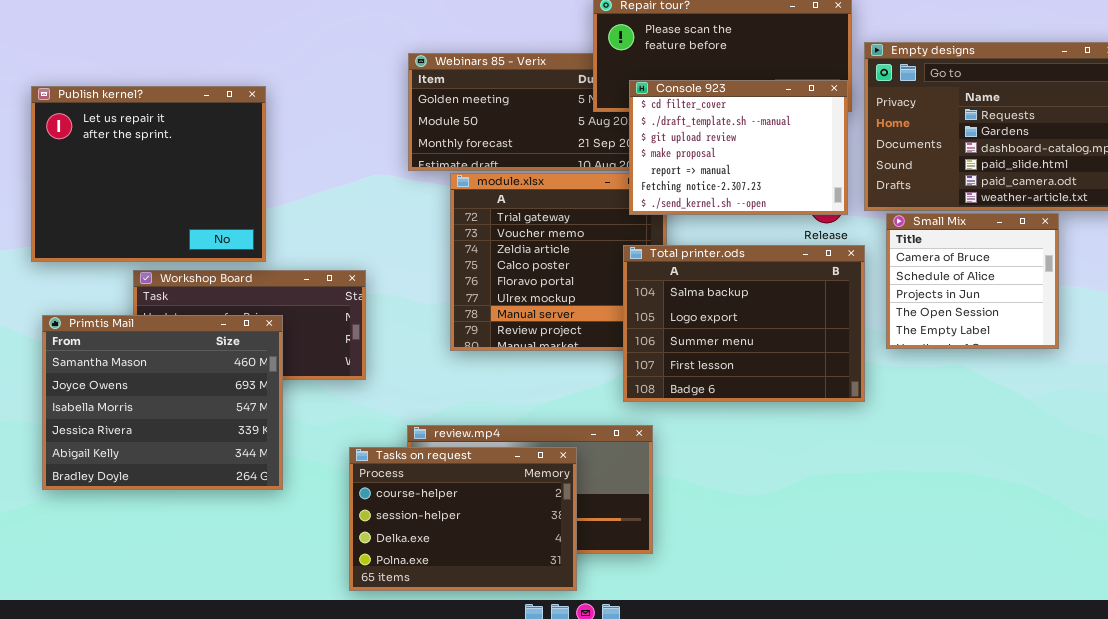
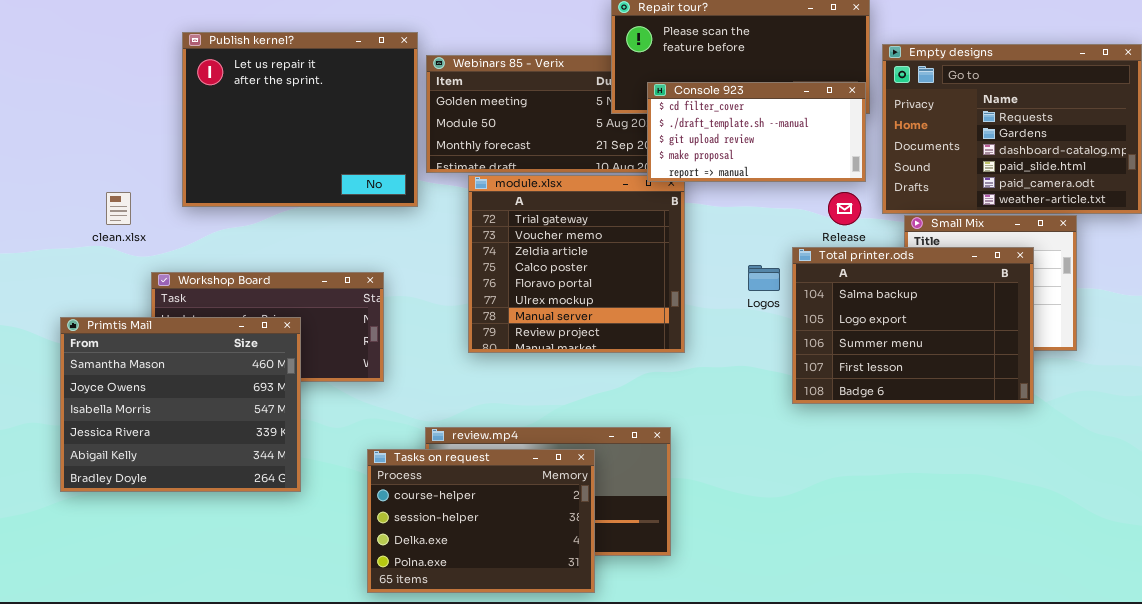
Console 923: [629,80,848,215] -> [647,82,866,182], resized
Publish kernel?: [31,86,266,262] -> [182,32,418,207], moved
Total printer.ods: [623,245,865,402] -> [792,247,1034,404], moved

